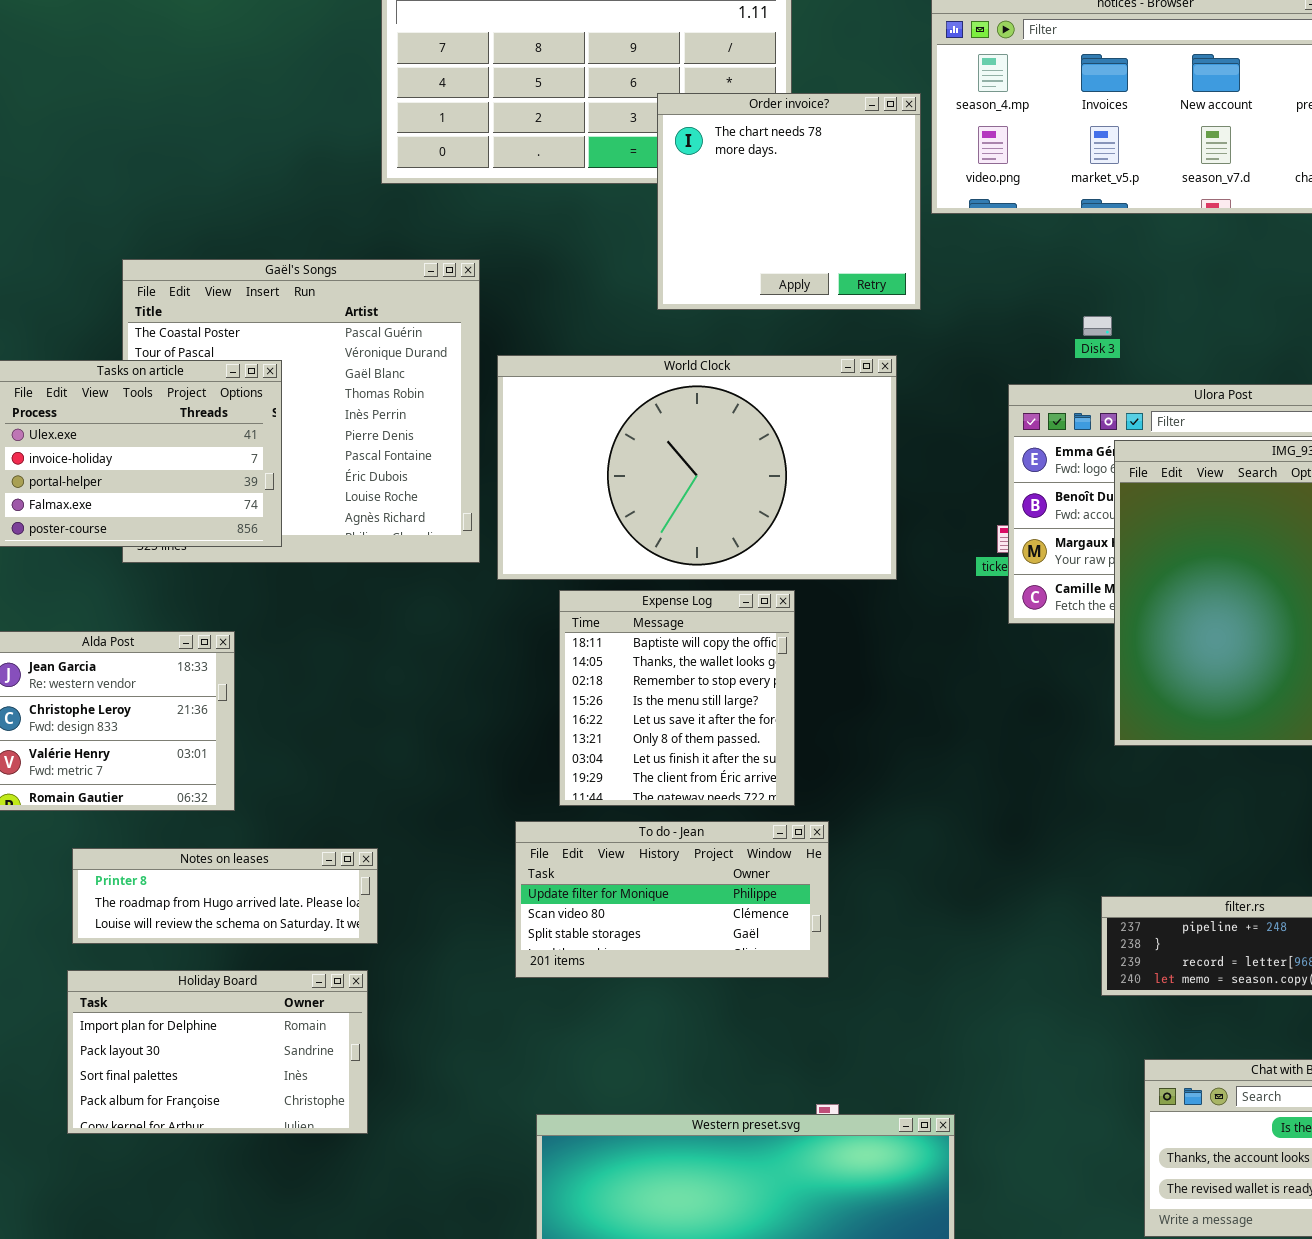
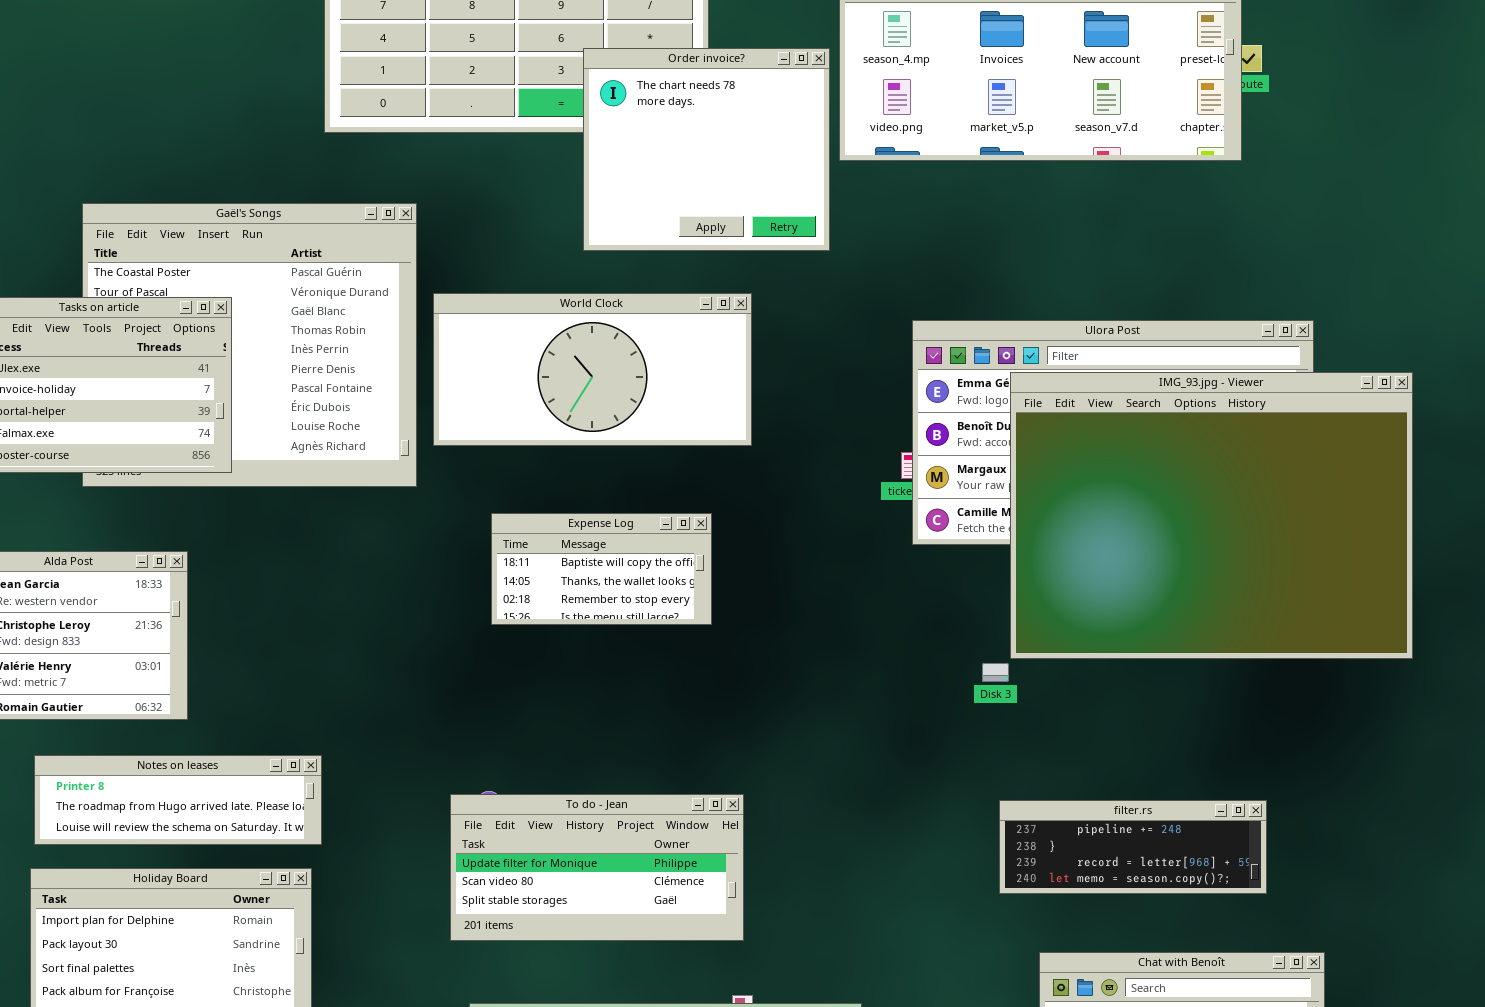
Disk 3: [1083,316,1112,336] -> [982,663,1009,682], moved
World Clock: [497,355,897,580] -> [433,293,752,446], resized
Expense Log: [559,590,795,806] -> [491,513,712,625], resized
To do - Jean: [515,821,829,978] -> [450,794,744,941], moved

